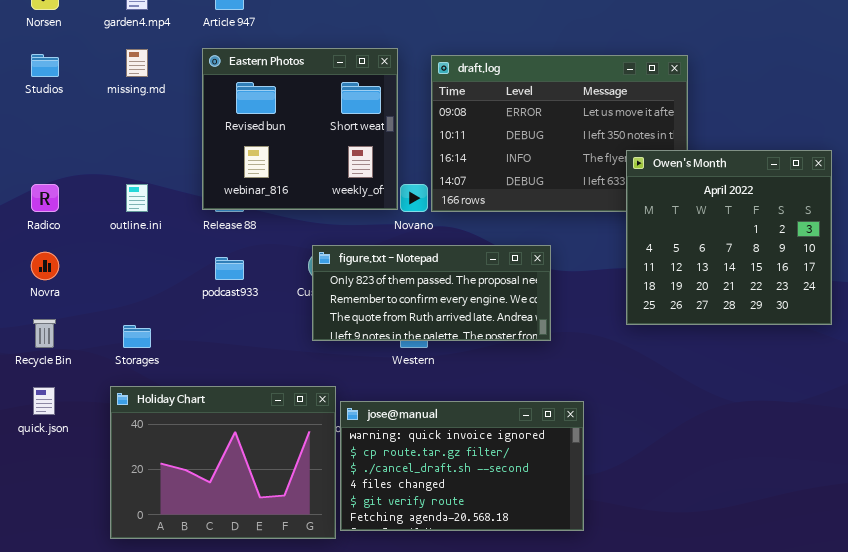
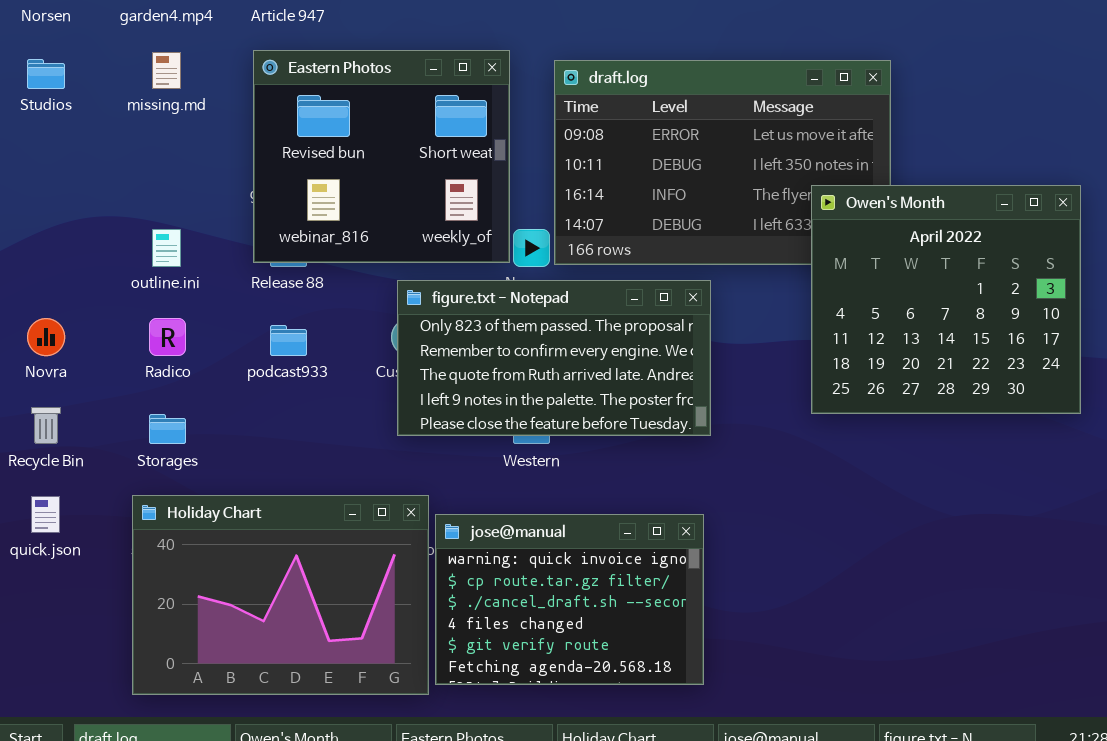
Radico: [31,184,59,212] -> [149,318,186,356], moved
figure.txt - Notepad: [312,245,551,341] -> [397,280,711,436], resized
jose@manual: [340,401,584,531] -> [435,514,704,685], resized

